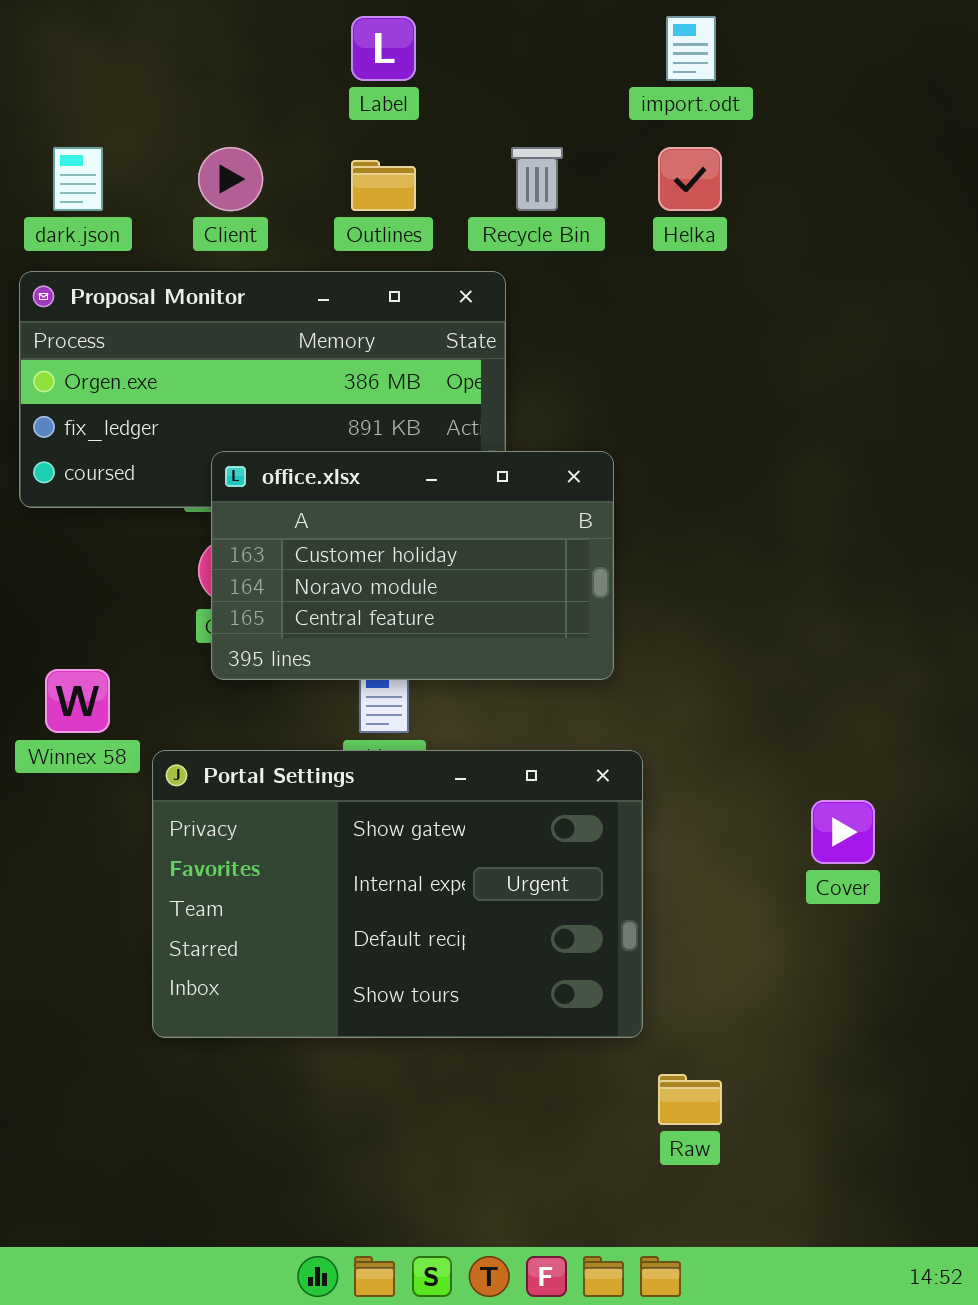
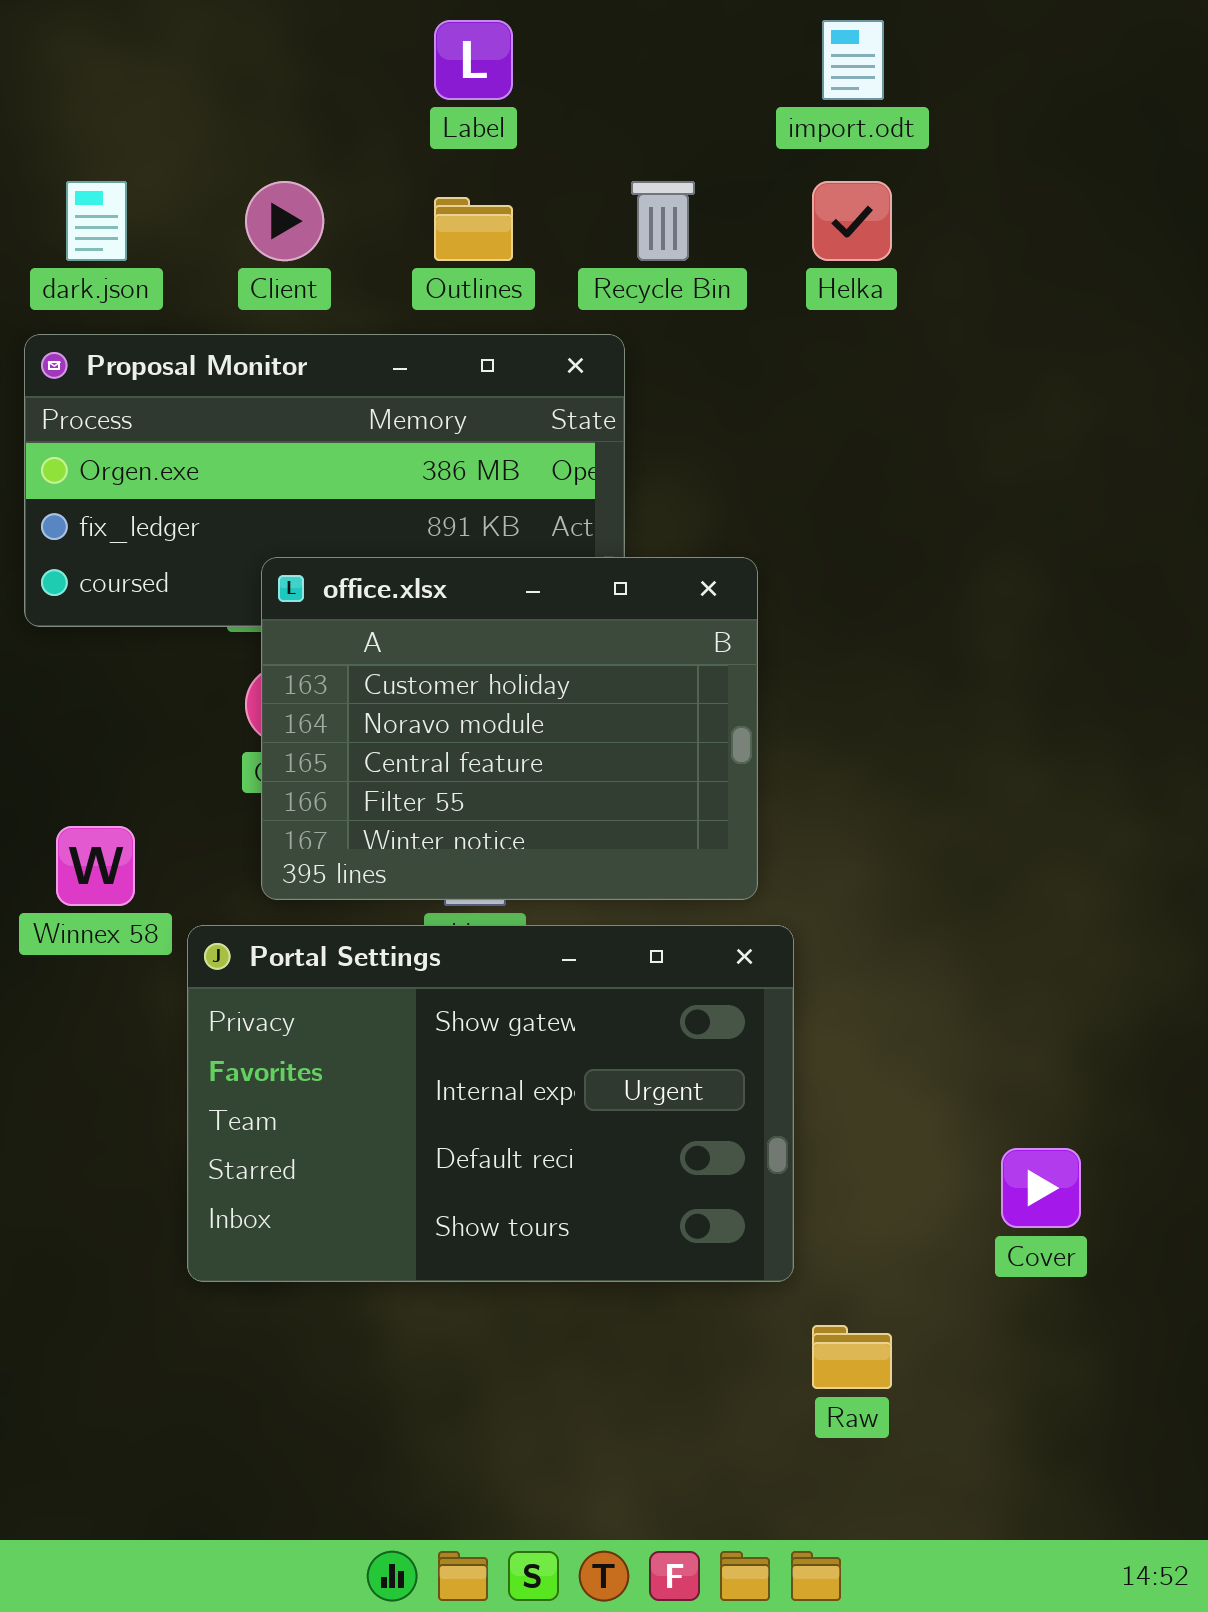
office.xlsx: [211,451,614,680] -> [261,557,758,900], resized
Cover: [811,800,875,864] -> [1001,1148,1081,1228], moved

